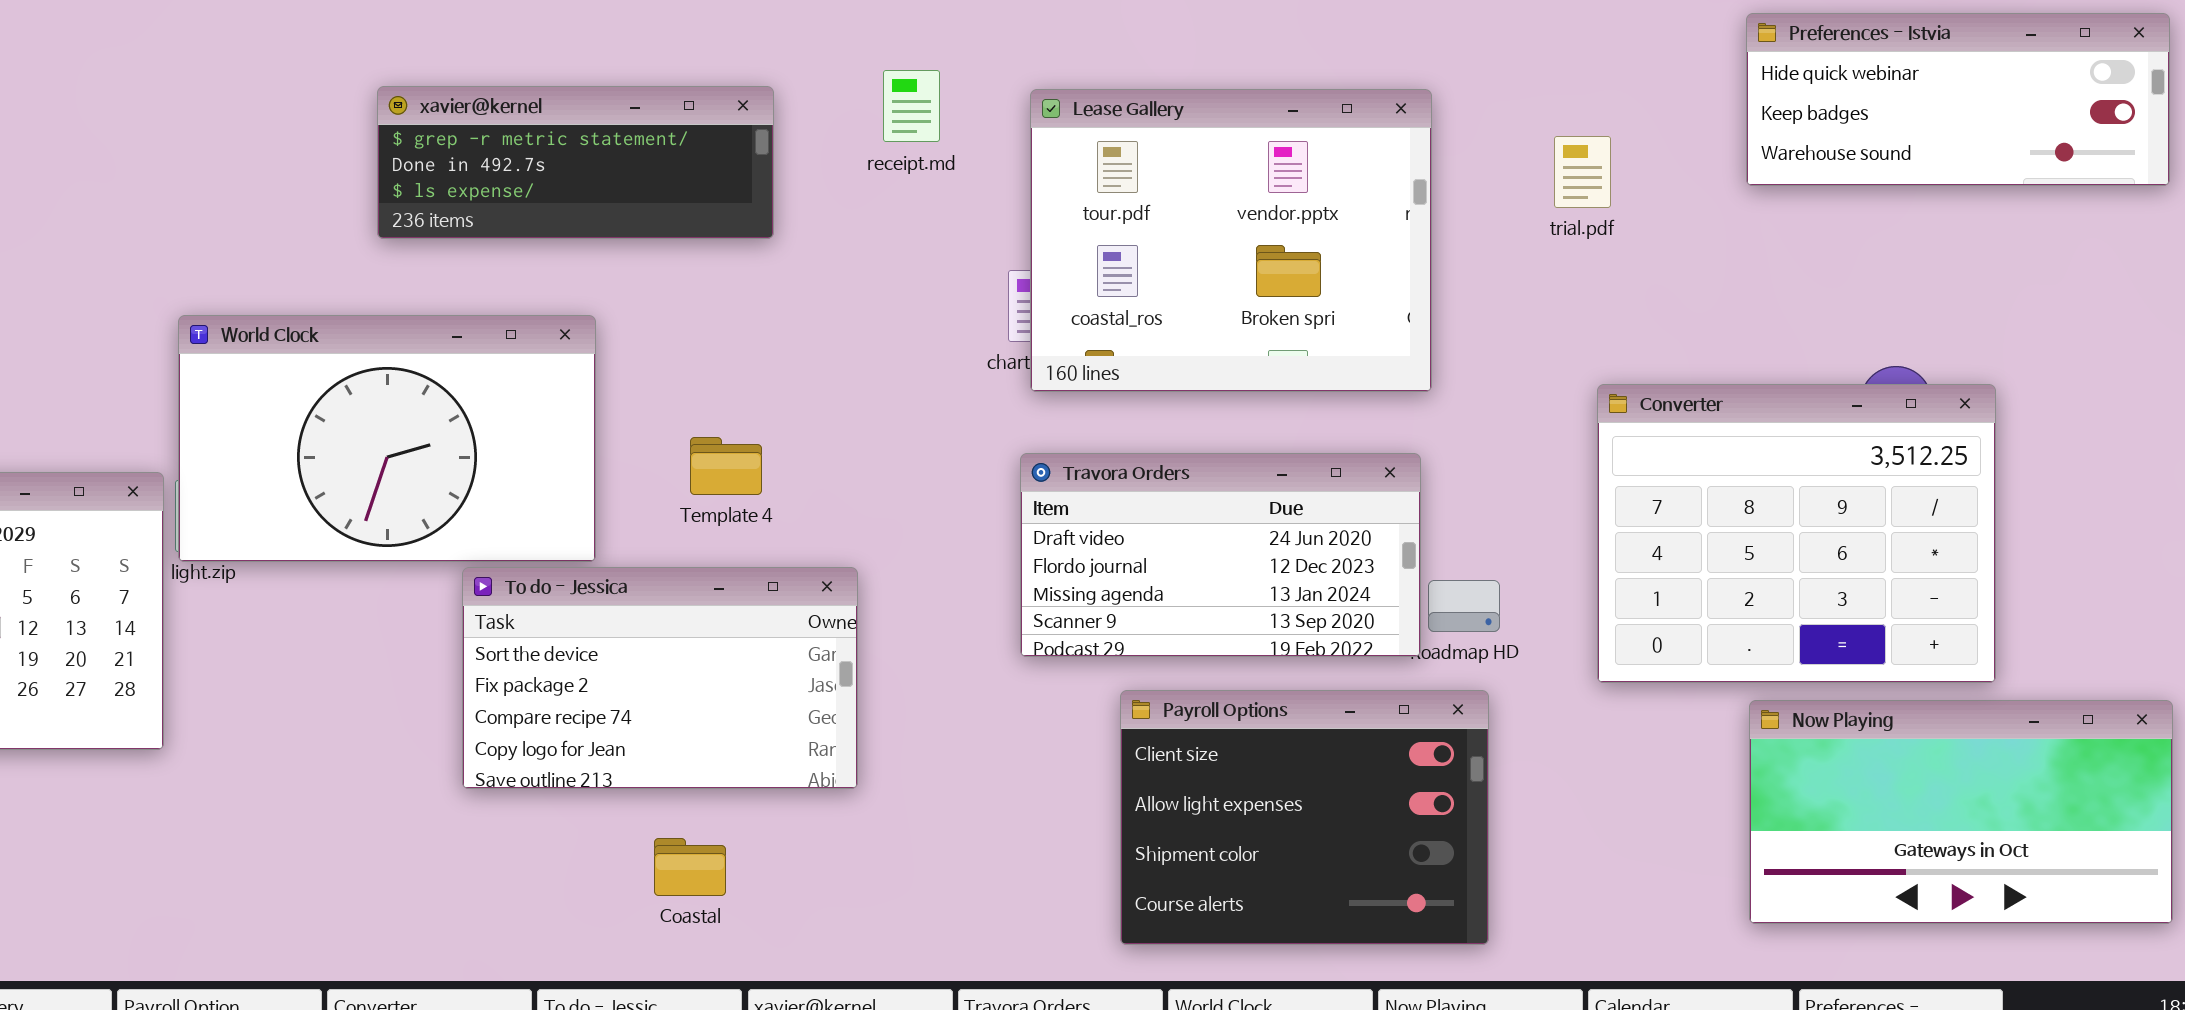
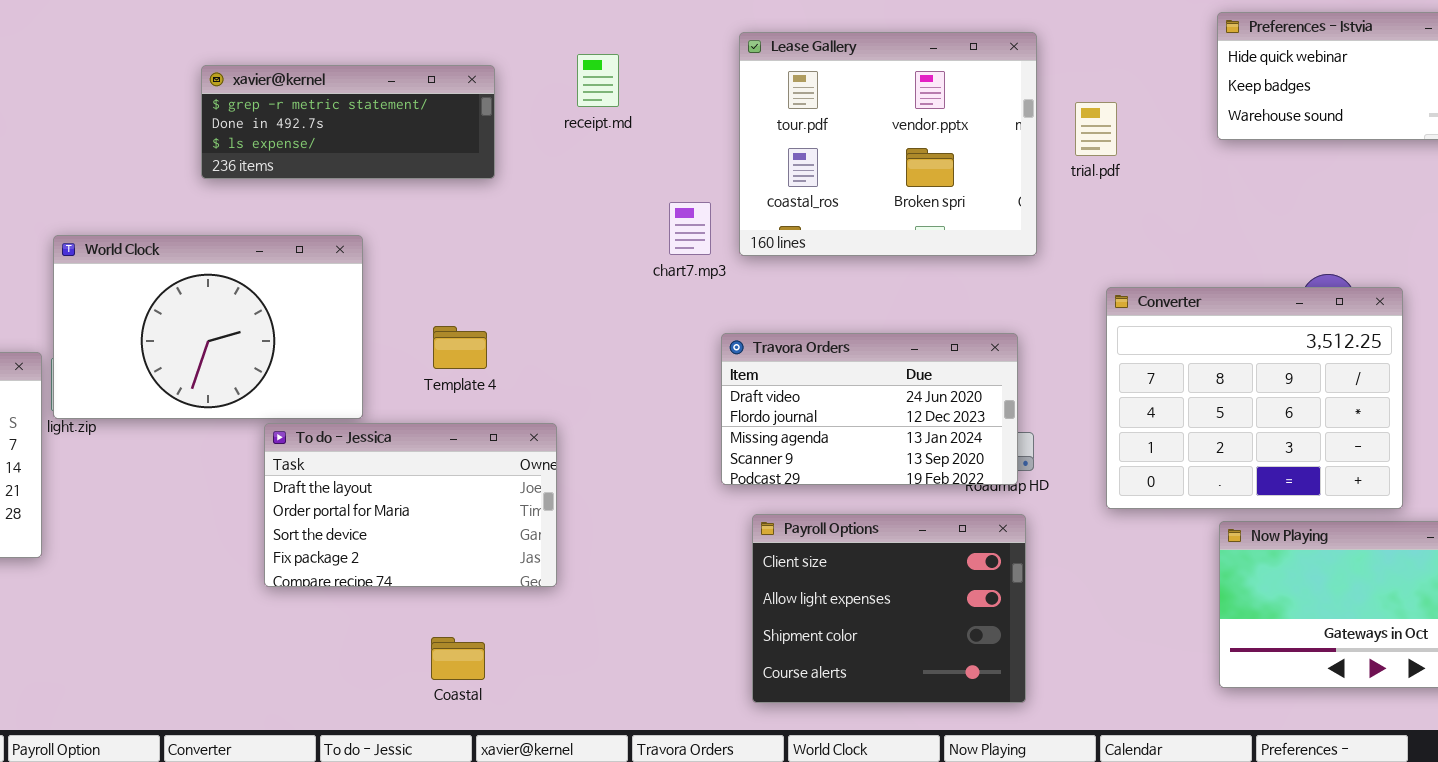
Lease Gallery: [1030,89,1432,392] -> [739,32,1037,256], moved
Travora Orders: [1020,453,1421,657] -> [721,333,1018,485], moved
To do - Jessica: [462,567,858,789] -> [264,423,557,587], scrolled up 2 rows
Coastal: [654,838,726,896] -> [431,637,485,680], moved

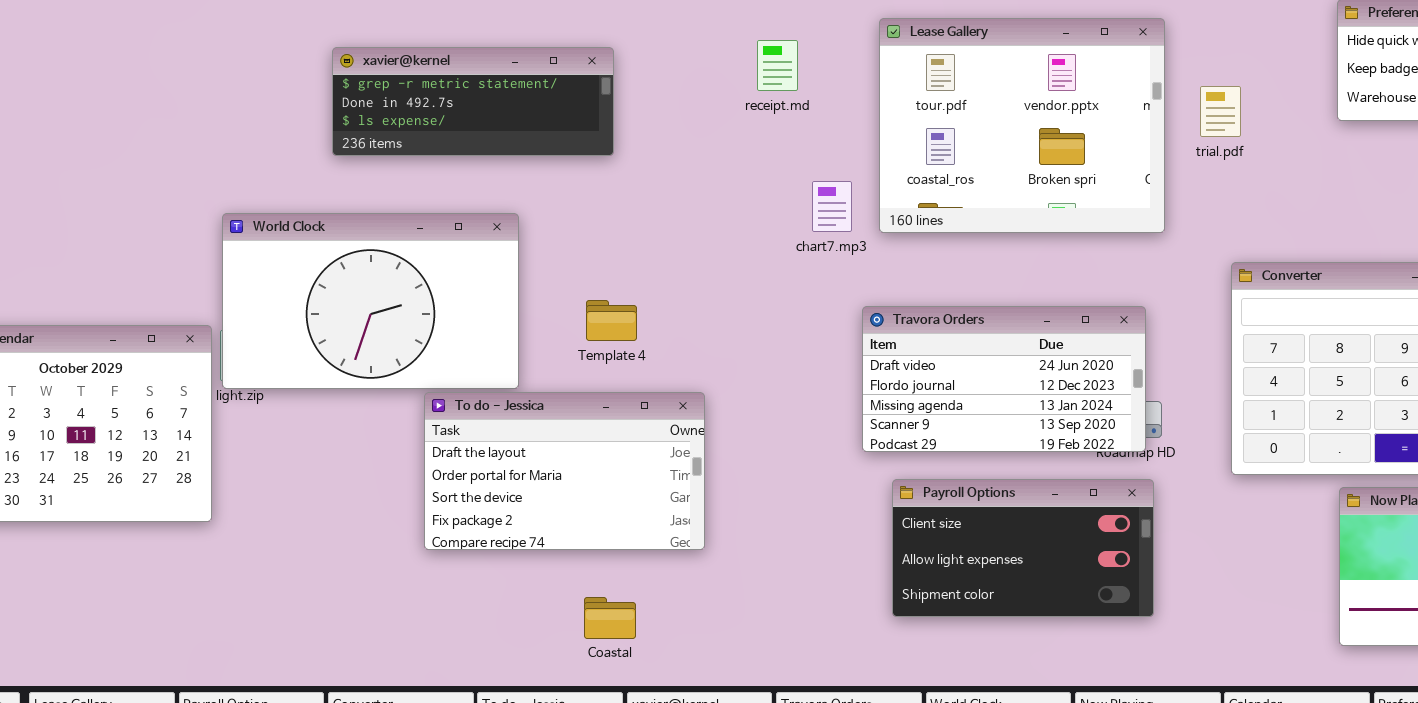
receipt.md: [577,54,619,107] -> [757,40,798,91], moved
xavier@kernel: [201,65,495,179] -> [332,47,614,156], moved
Payroll Options: [752,514,1026,703] -> [892,479,1154,617], resized

